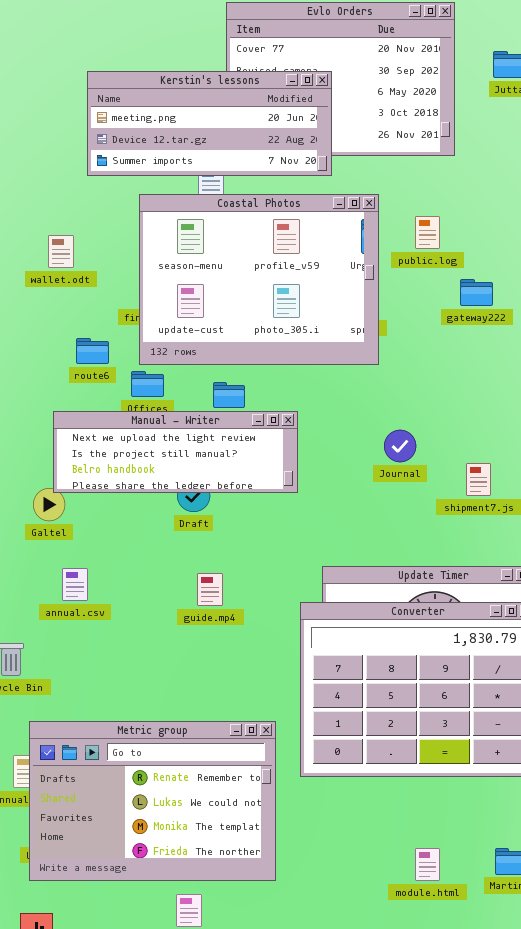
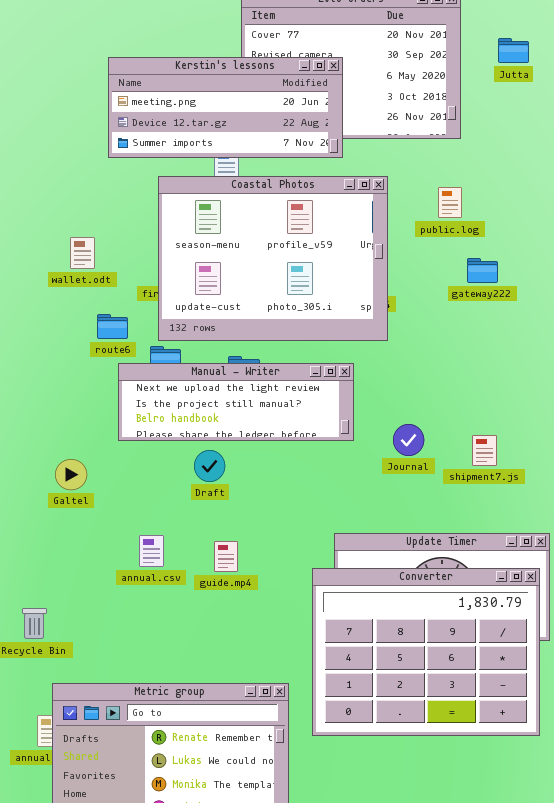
public.log: [415,216,440,249] -> [438,187,462,218], moved
wallet.odt: [48,235,74,268] -> [70,237,95,269], moved
Manual - Writer: [53,411,298,493] -> [118,363,354,441], moved
Journal: [384,430,416,462] -> [393,424,424,456], moved
annual.csv: [62,568,88,601] -> [139,535,164,567], moved

